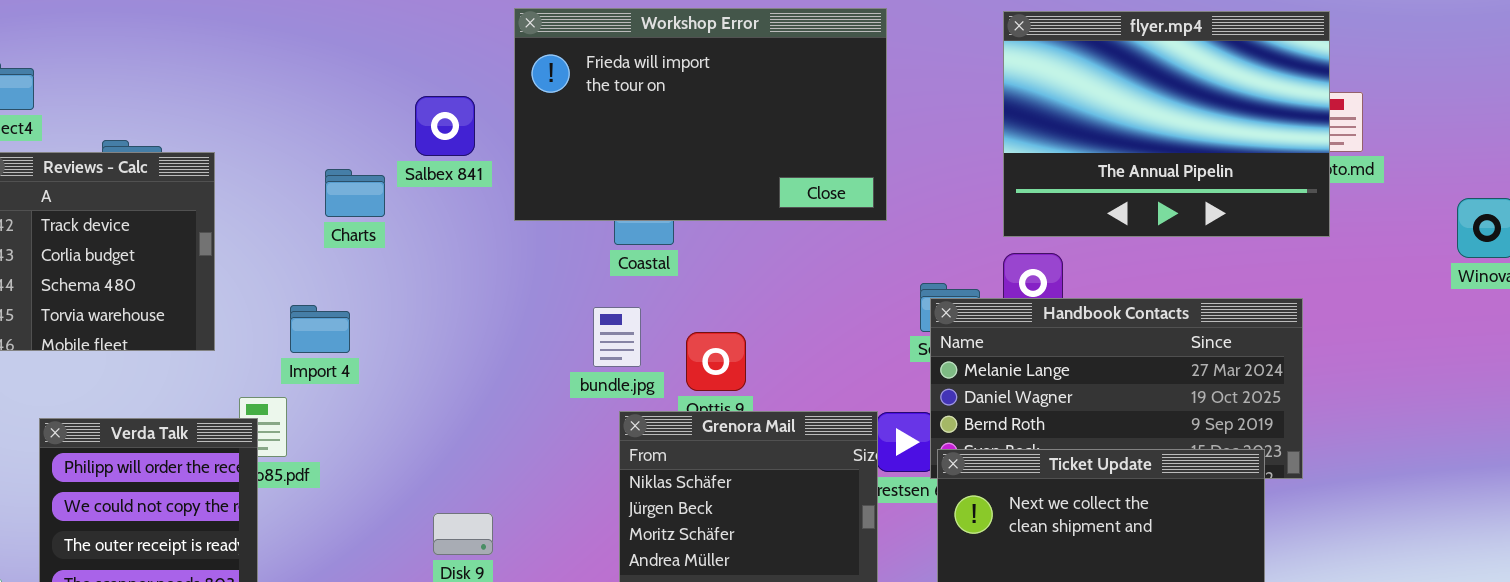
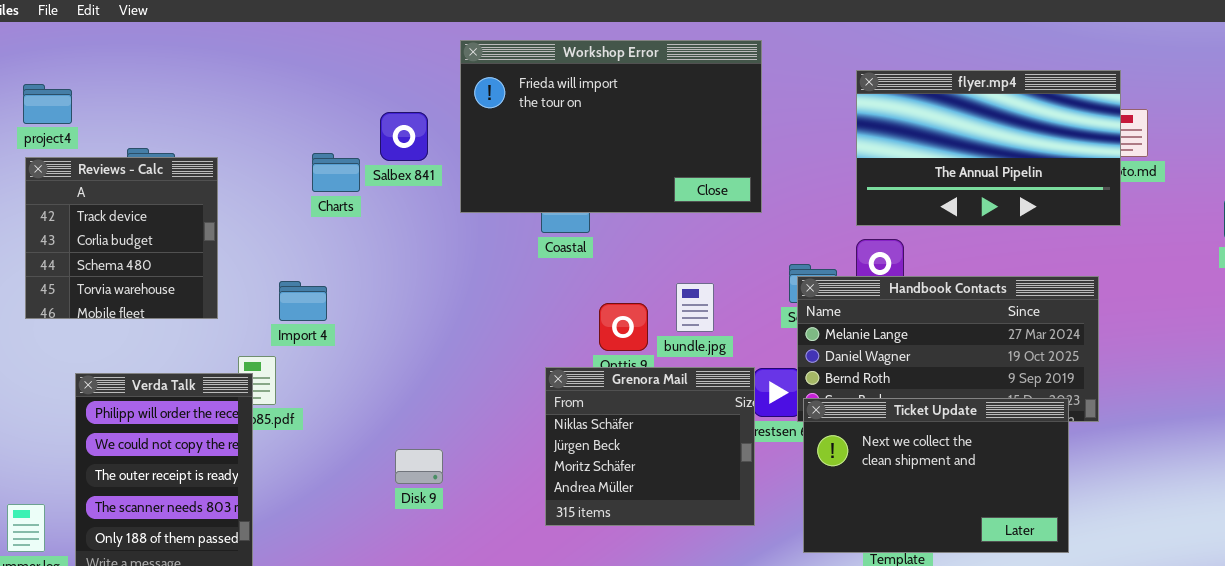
flyer.mp4: [1003,11,1330,237] -> [856,70,1121,226], resized
Charts: [325,169,385,217] -> [312,153,360,192], moved
bundle.jpg: [593,307,641,367] -> [676,283,714,332], moved

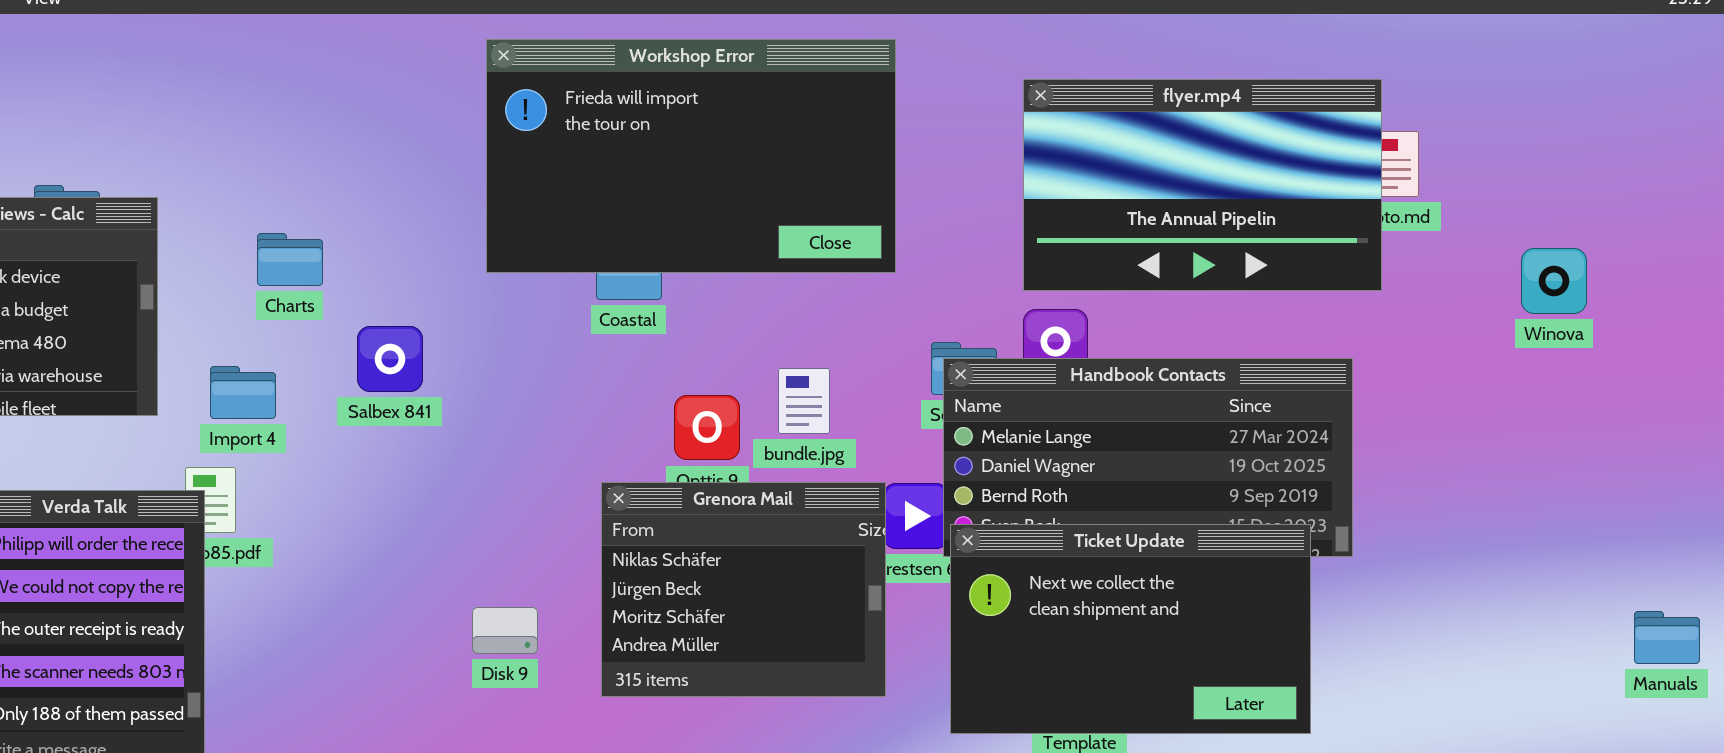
Salbex 841: [380,112,428,161] -> [357,326,423,392], moved
Charts: [312,153,360,192] -> [257,233,323,286], moved
Import 4: [279,281,327,321] -> [210,366,276,419], moved
Disk 9: [395,449,443,484] -> [472,607,538,654], moved

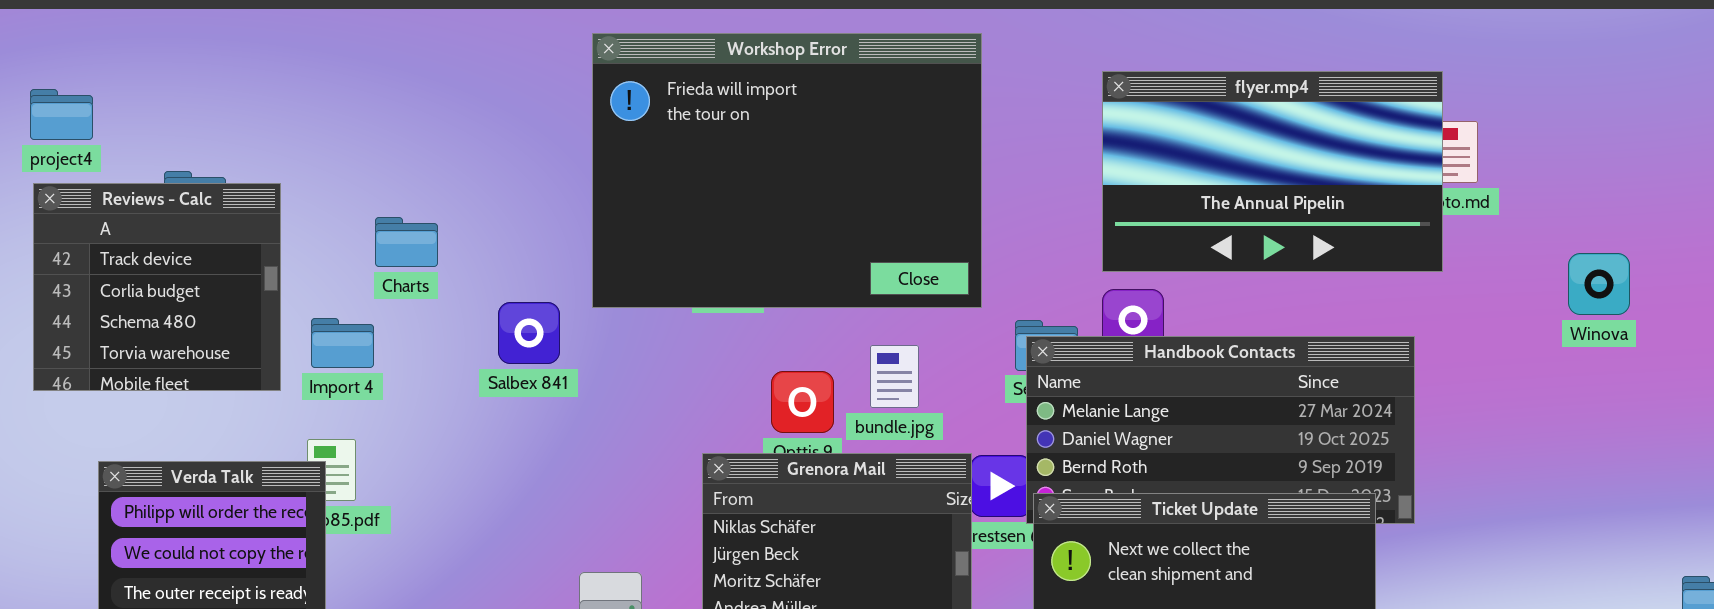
Workshop Error: [486,39,896,273] -> [592,33,982,308], resized
Winova: [1521,248,1587,314] -> [1568,253,1630,315], moved
Salbex 841: [357,326,423,392] -> [498,302,560,364], moved
Import 4: [210,366,276,419] -> [311,318,374,368], moved

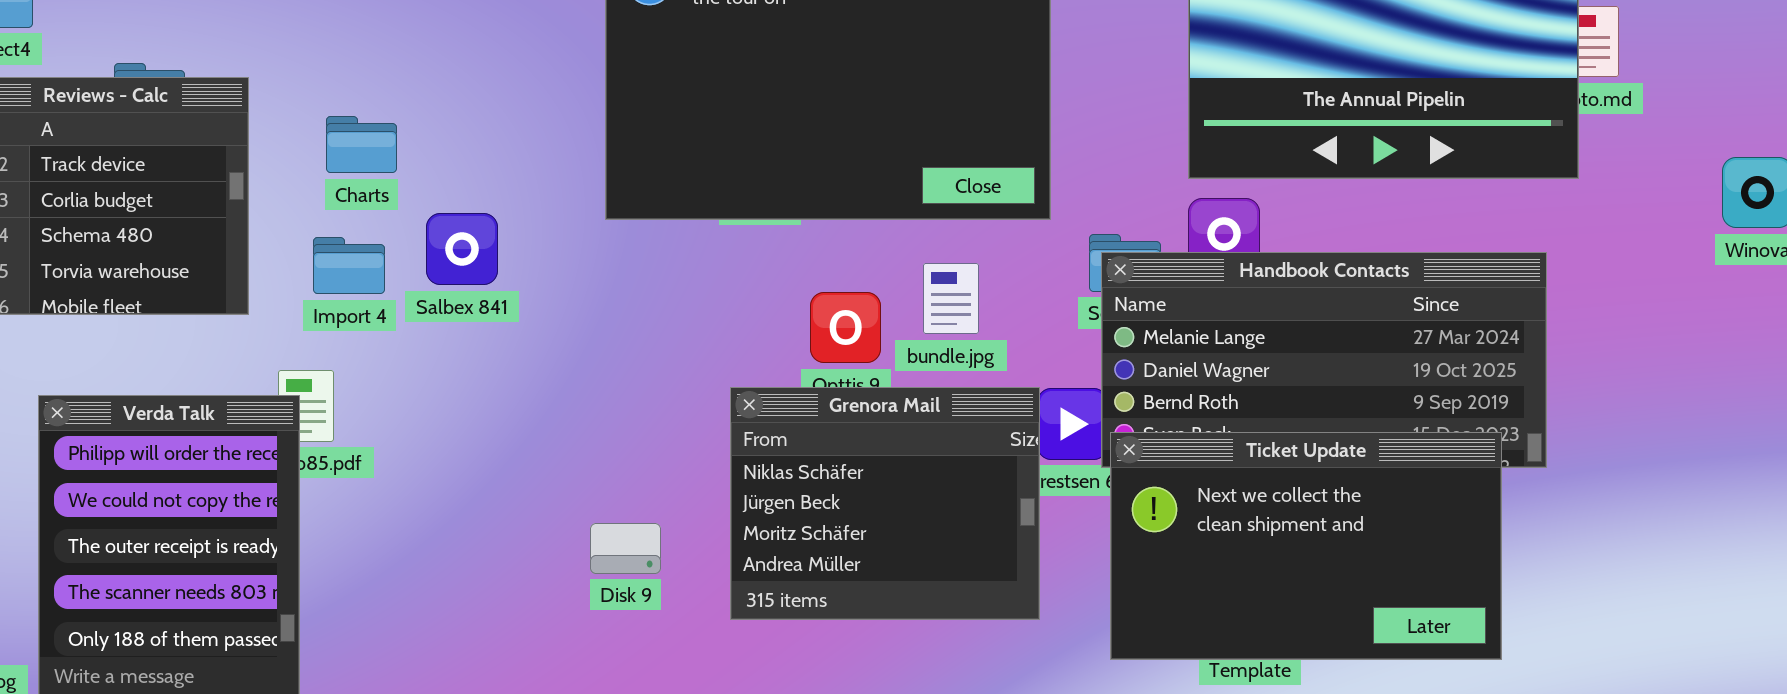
Charts: [375,217,438,267] -> [326,116,397,173], moved
Salbex 841: [498,302,560,364] -> [426,213,498,285], moved
Import 4: [311,318,374,368] -> [313,237,385,294], moved

